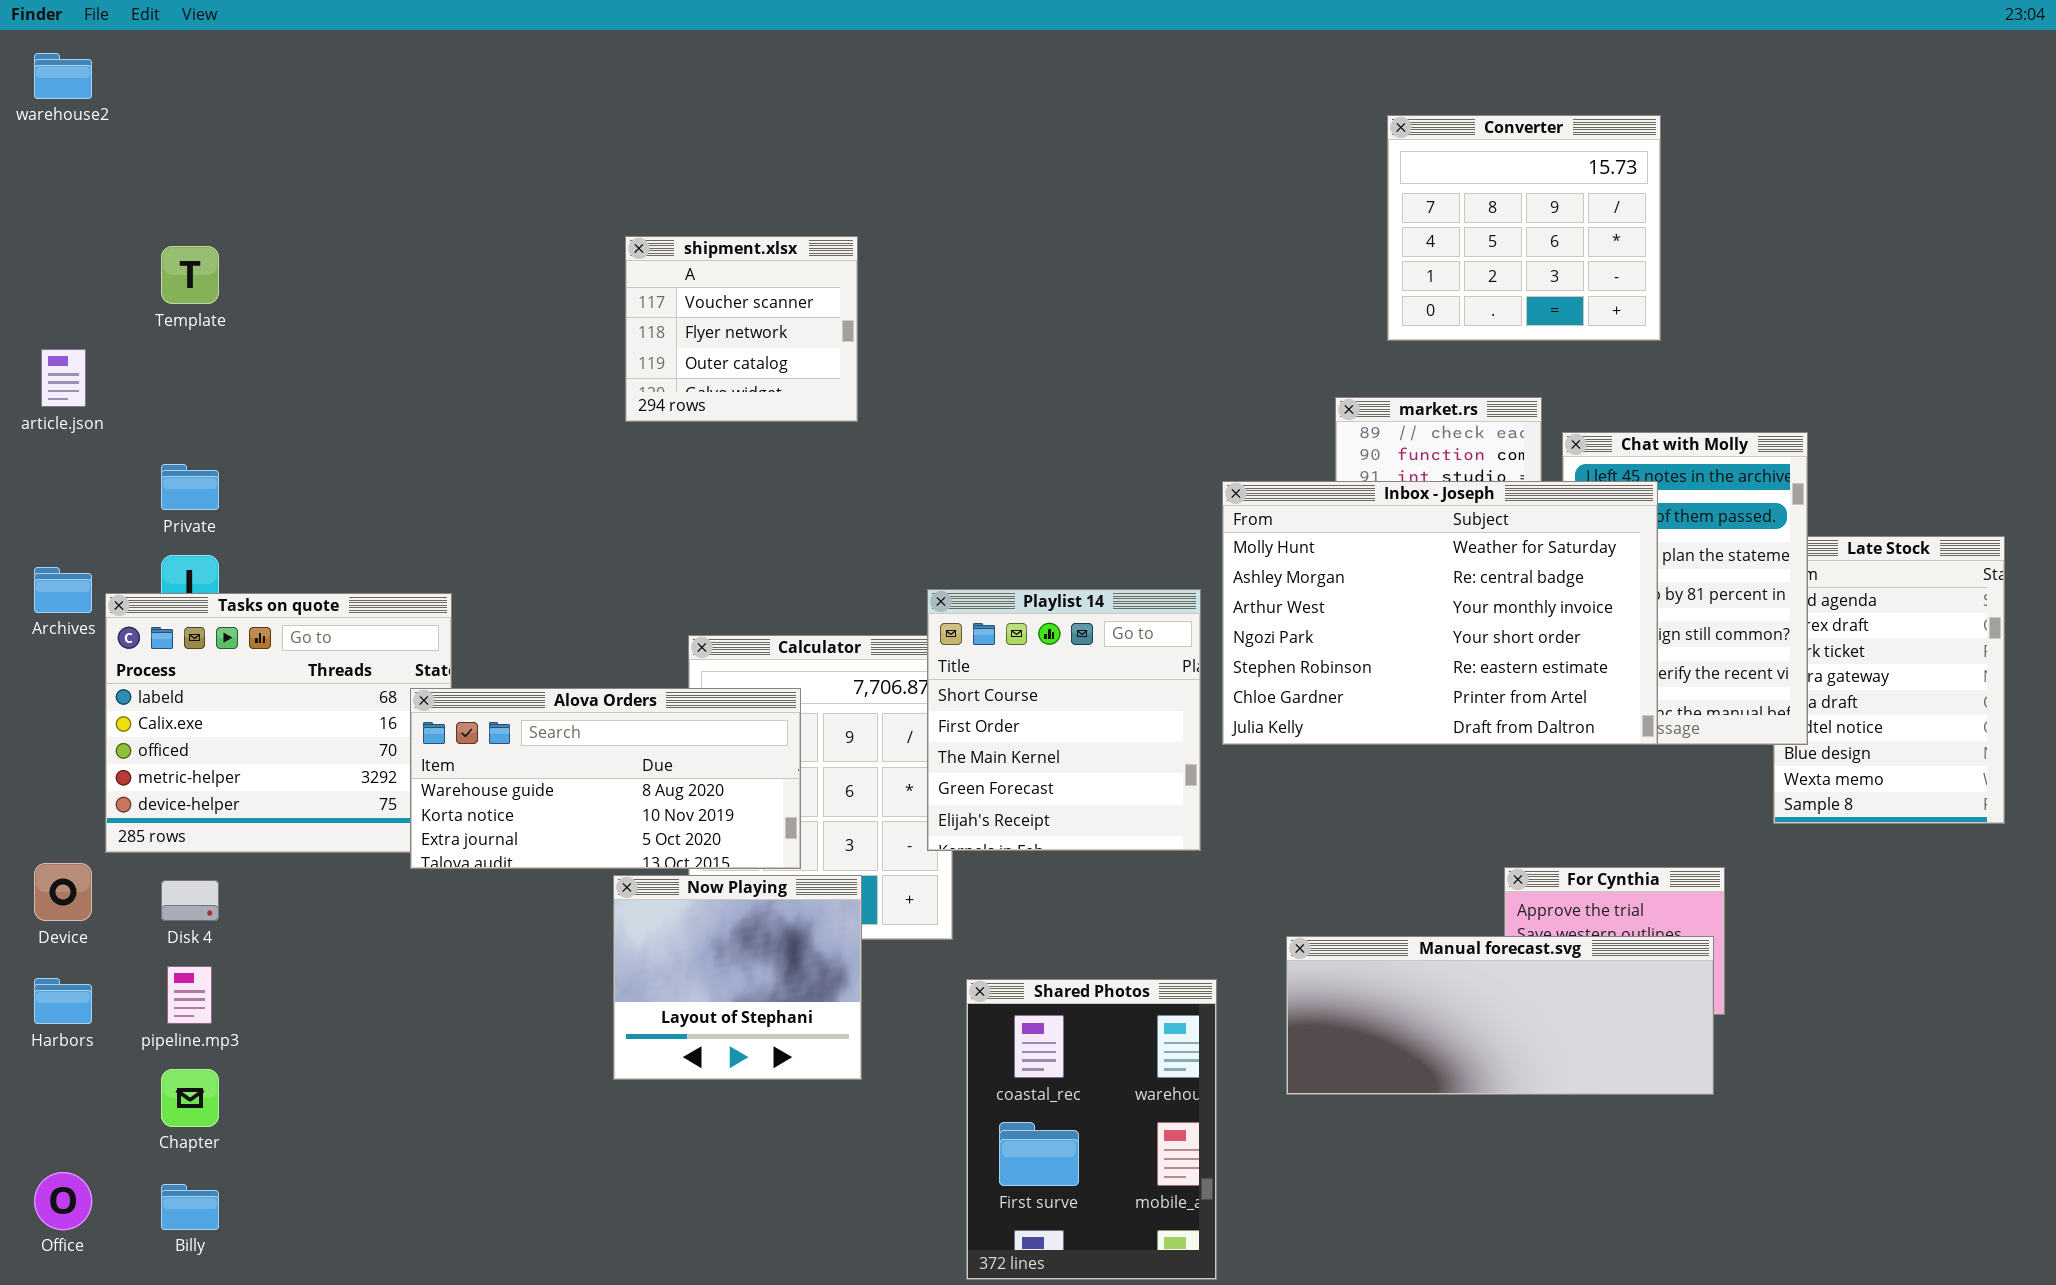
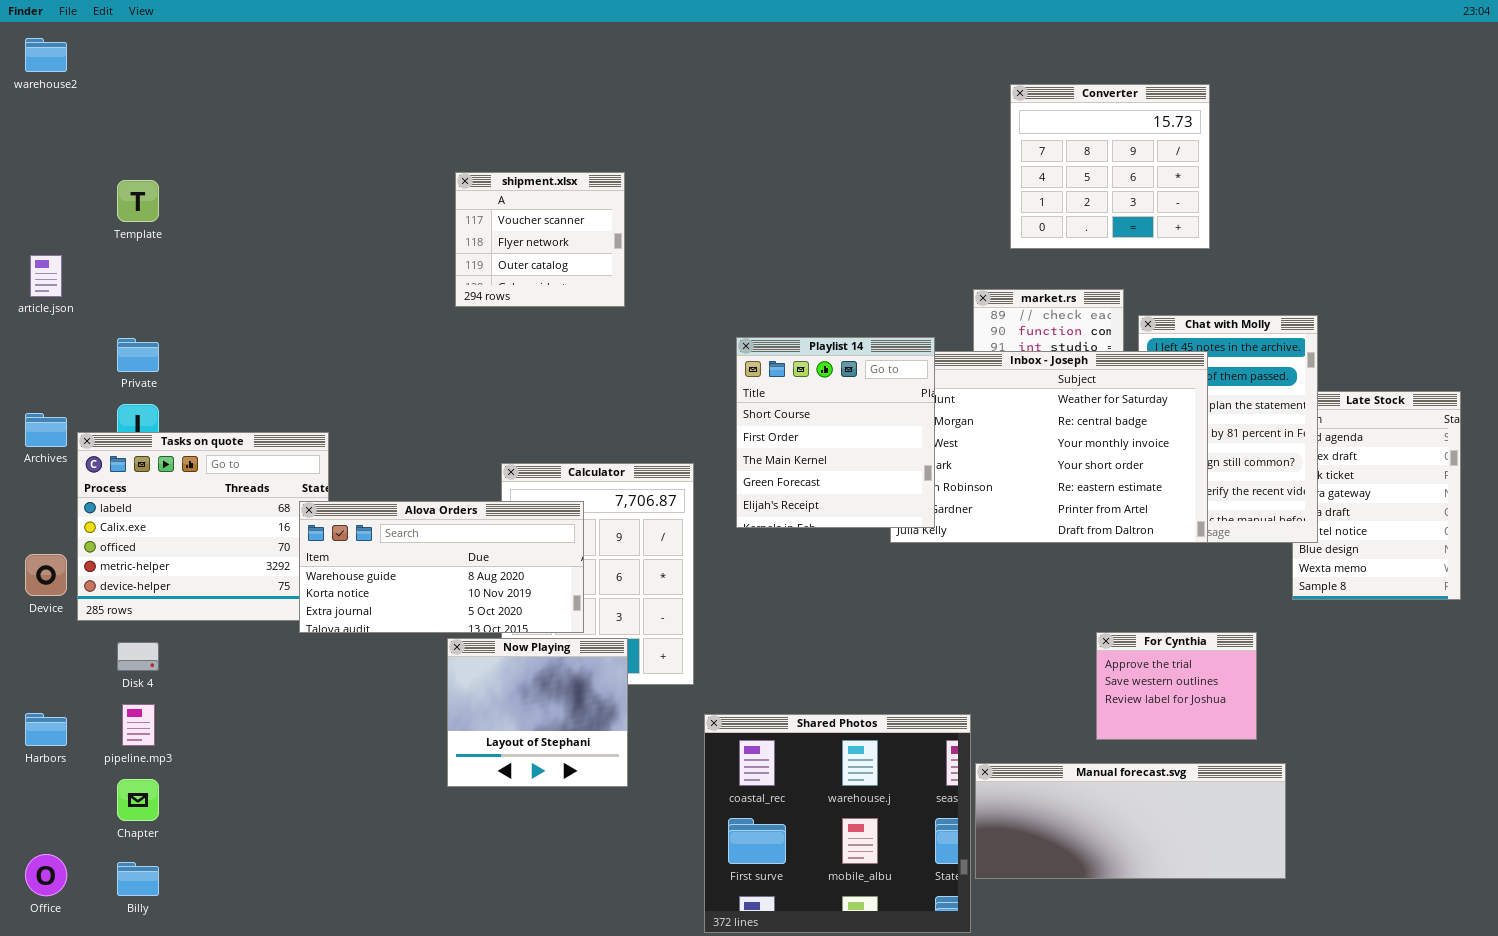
Playlist 14: [927,589,1201,851] -> [736,337,935,528], moved
Device: [34,863,92,921] -> [25,554,67,596], moved
Manual forecast.svg: [1286,936,1714,1095] -> [975,763,1286,879], moved
Shared Photos: [966,979,1217,1280] -> [704,714,971,933], resized

